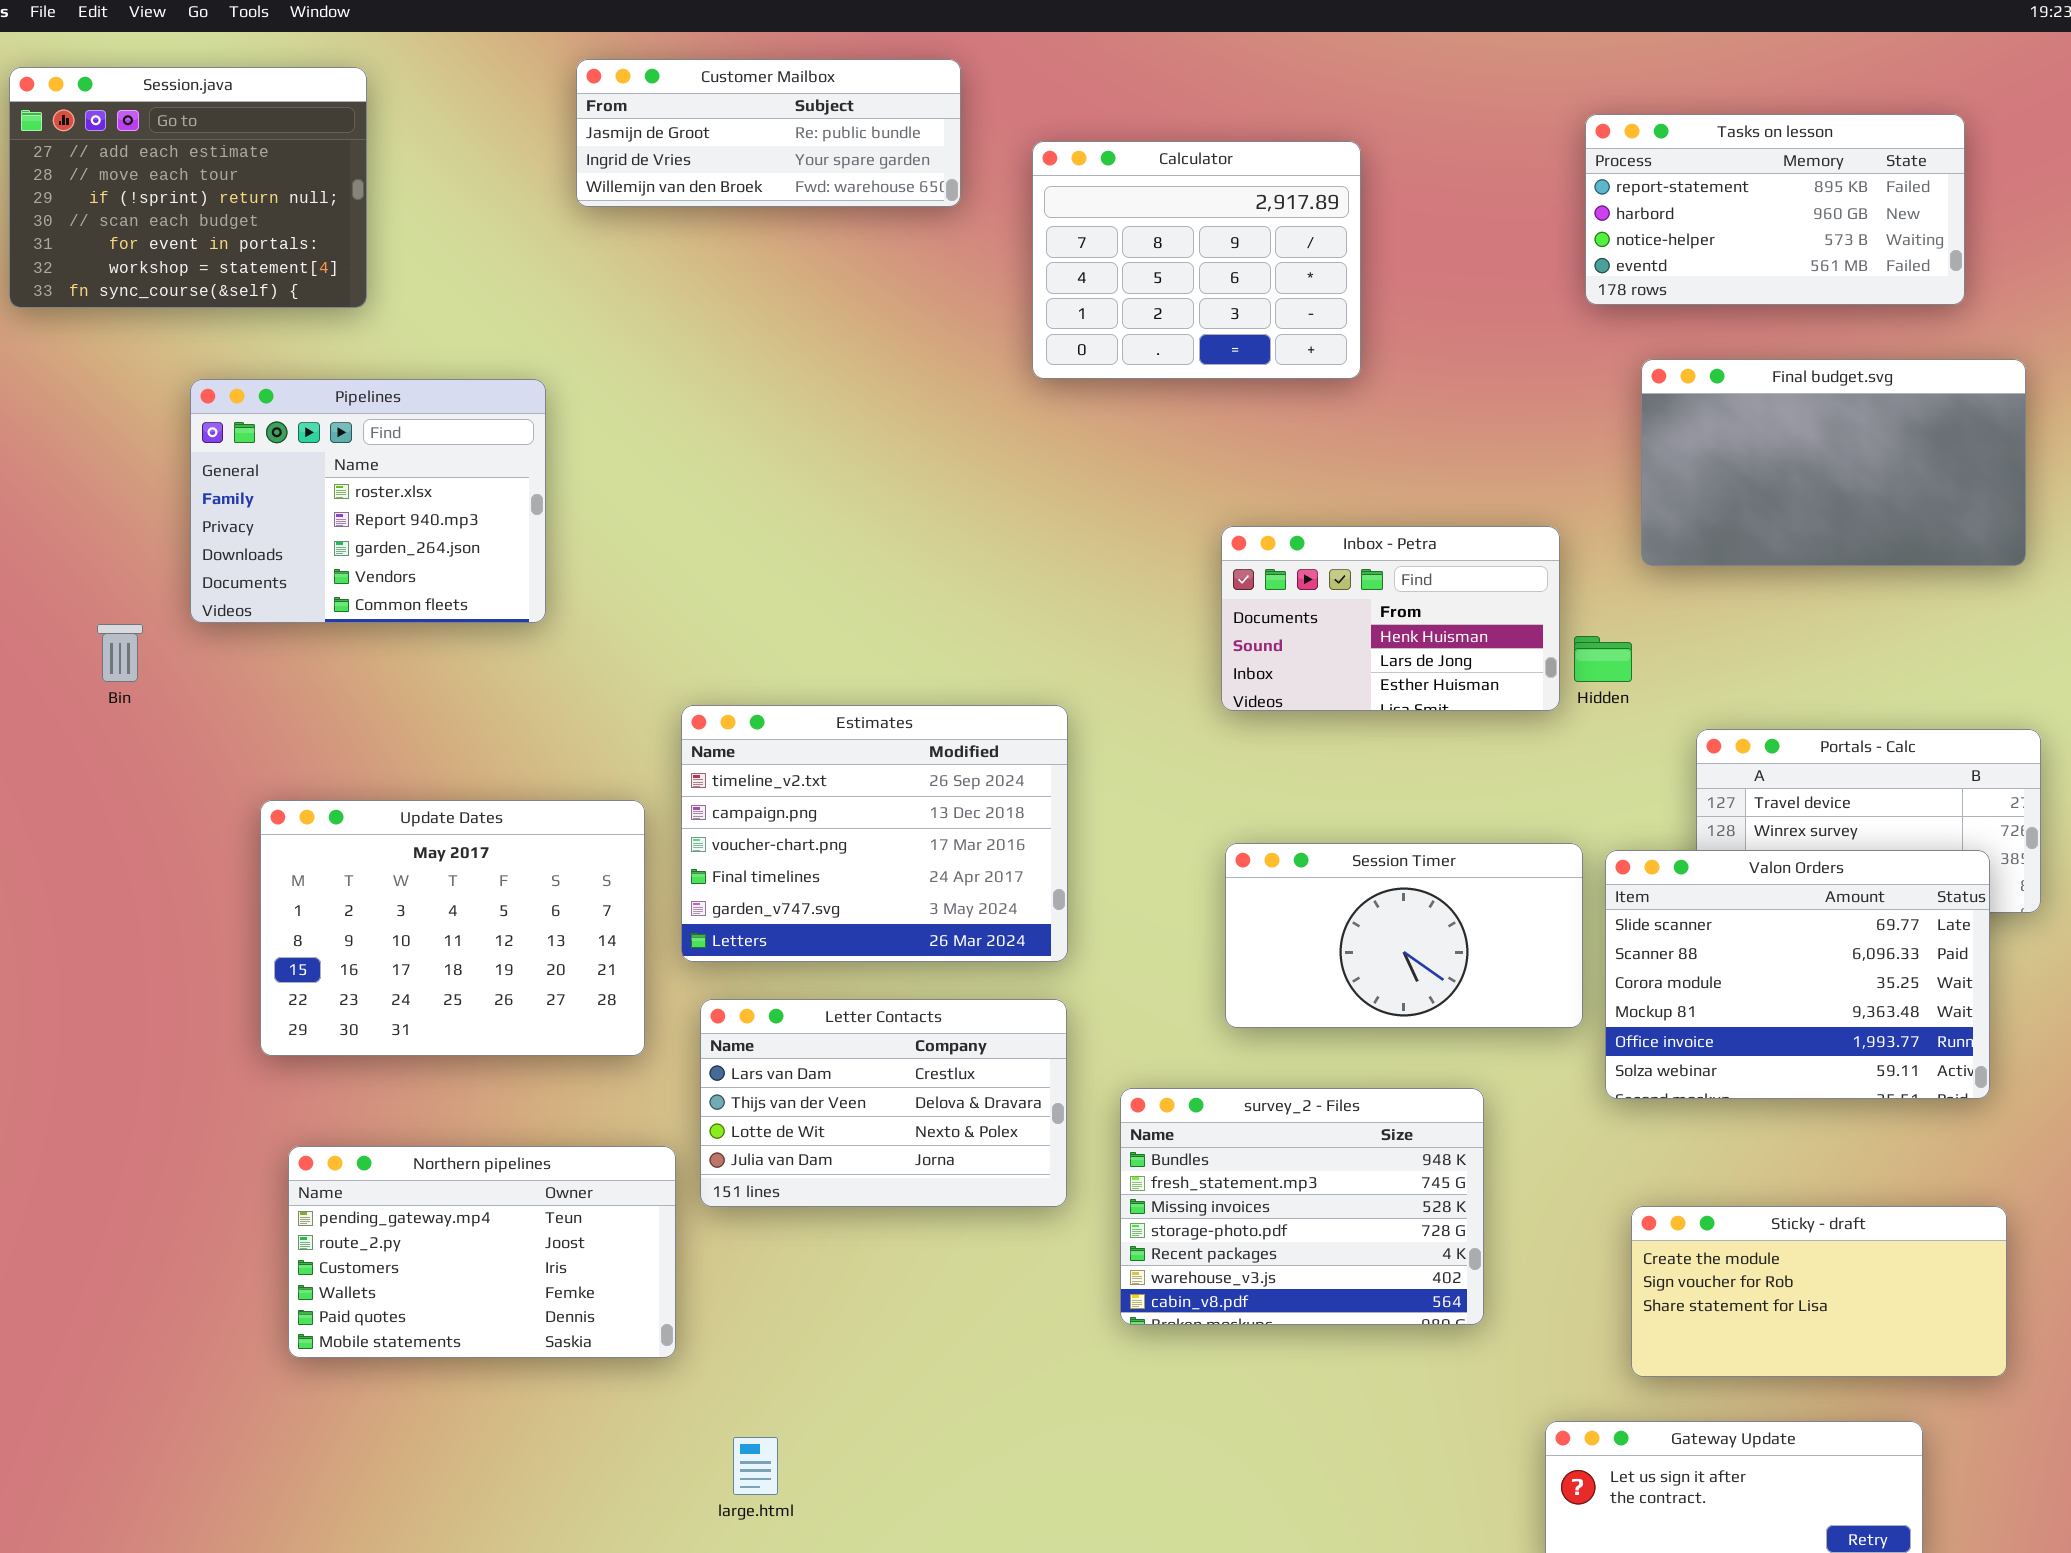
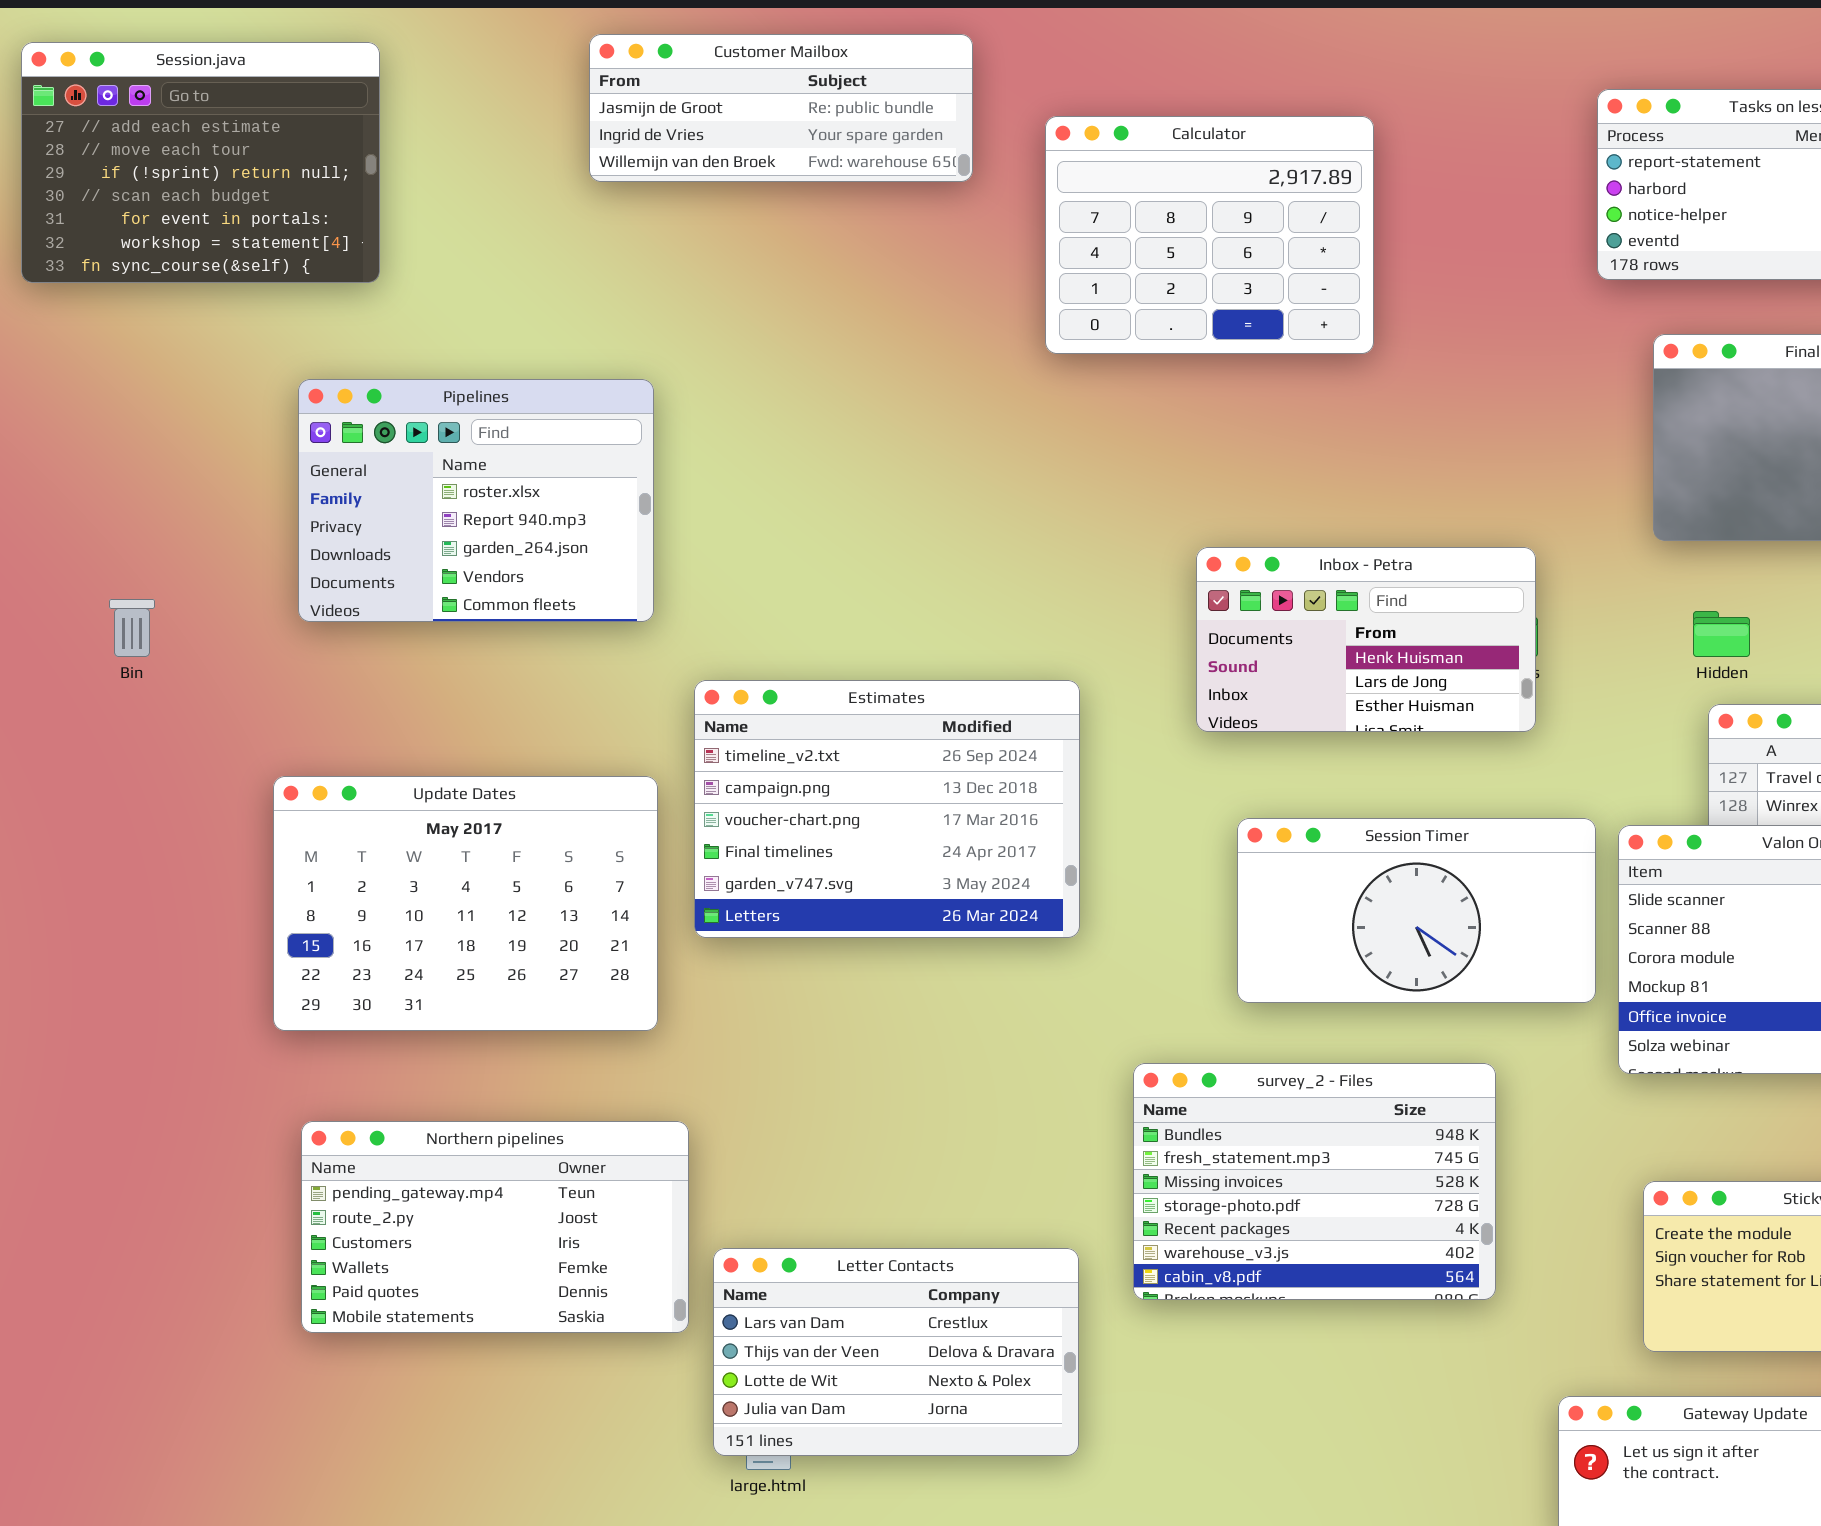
Pipelines: [190,379,546,623] -> [298,379,654,622], moved
Inbox - Petra: [1221,526,1560,711] -> [1196,547,1536,732], moved
Hidden: [1574,636,1632,682] -> [1693,611,1750,657], moved
Letter Contacts: [700,999,1067,1207] -> [713,1248,1079,1456], moved

